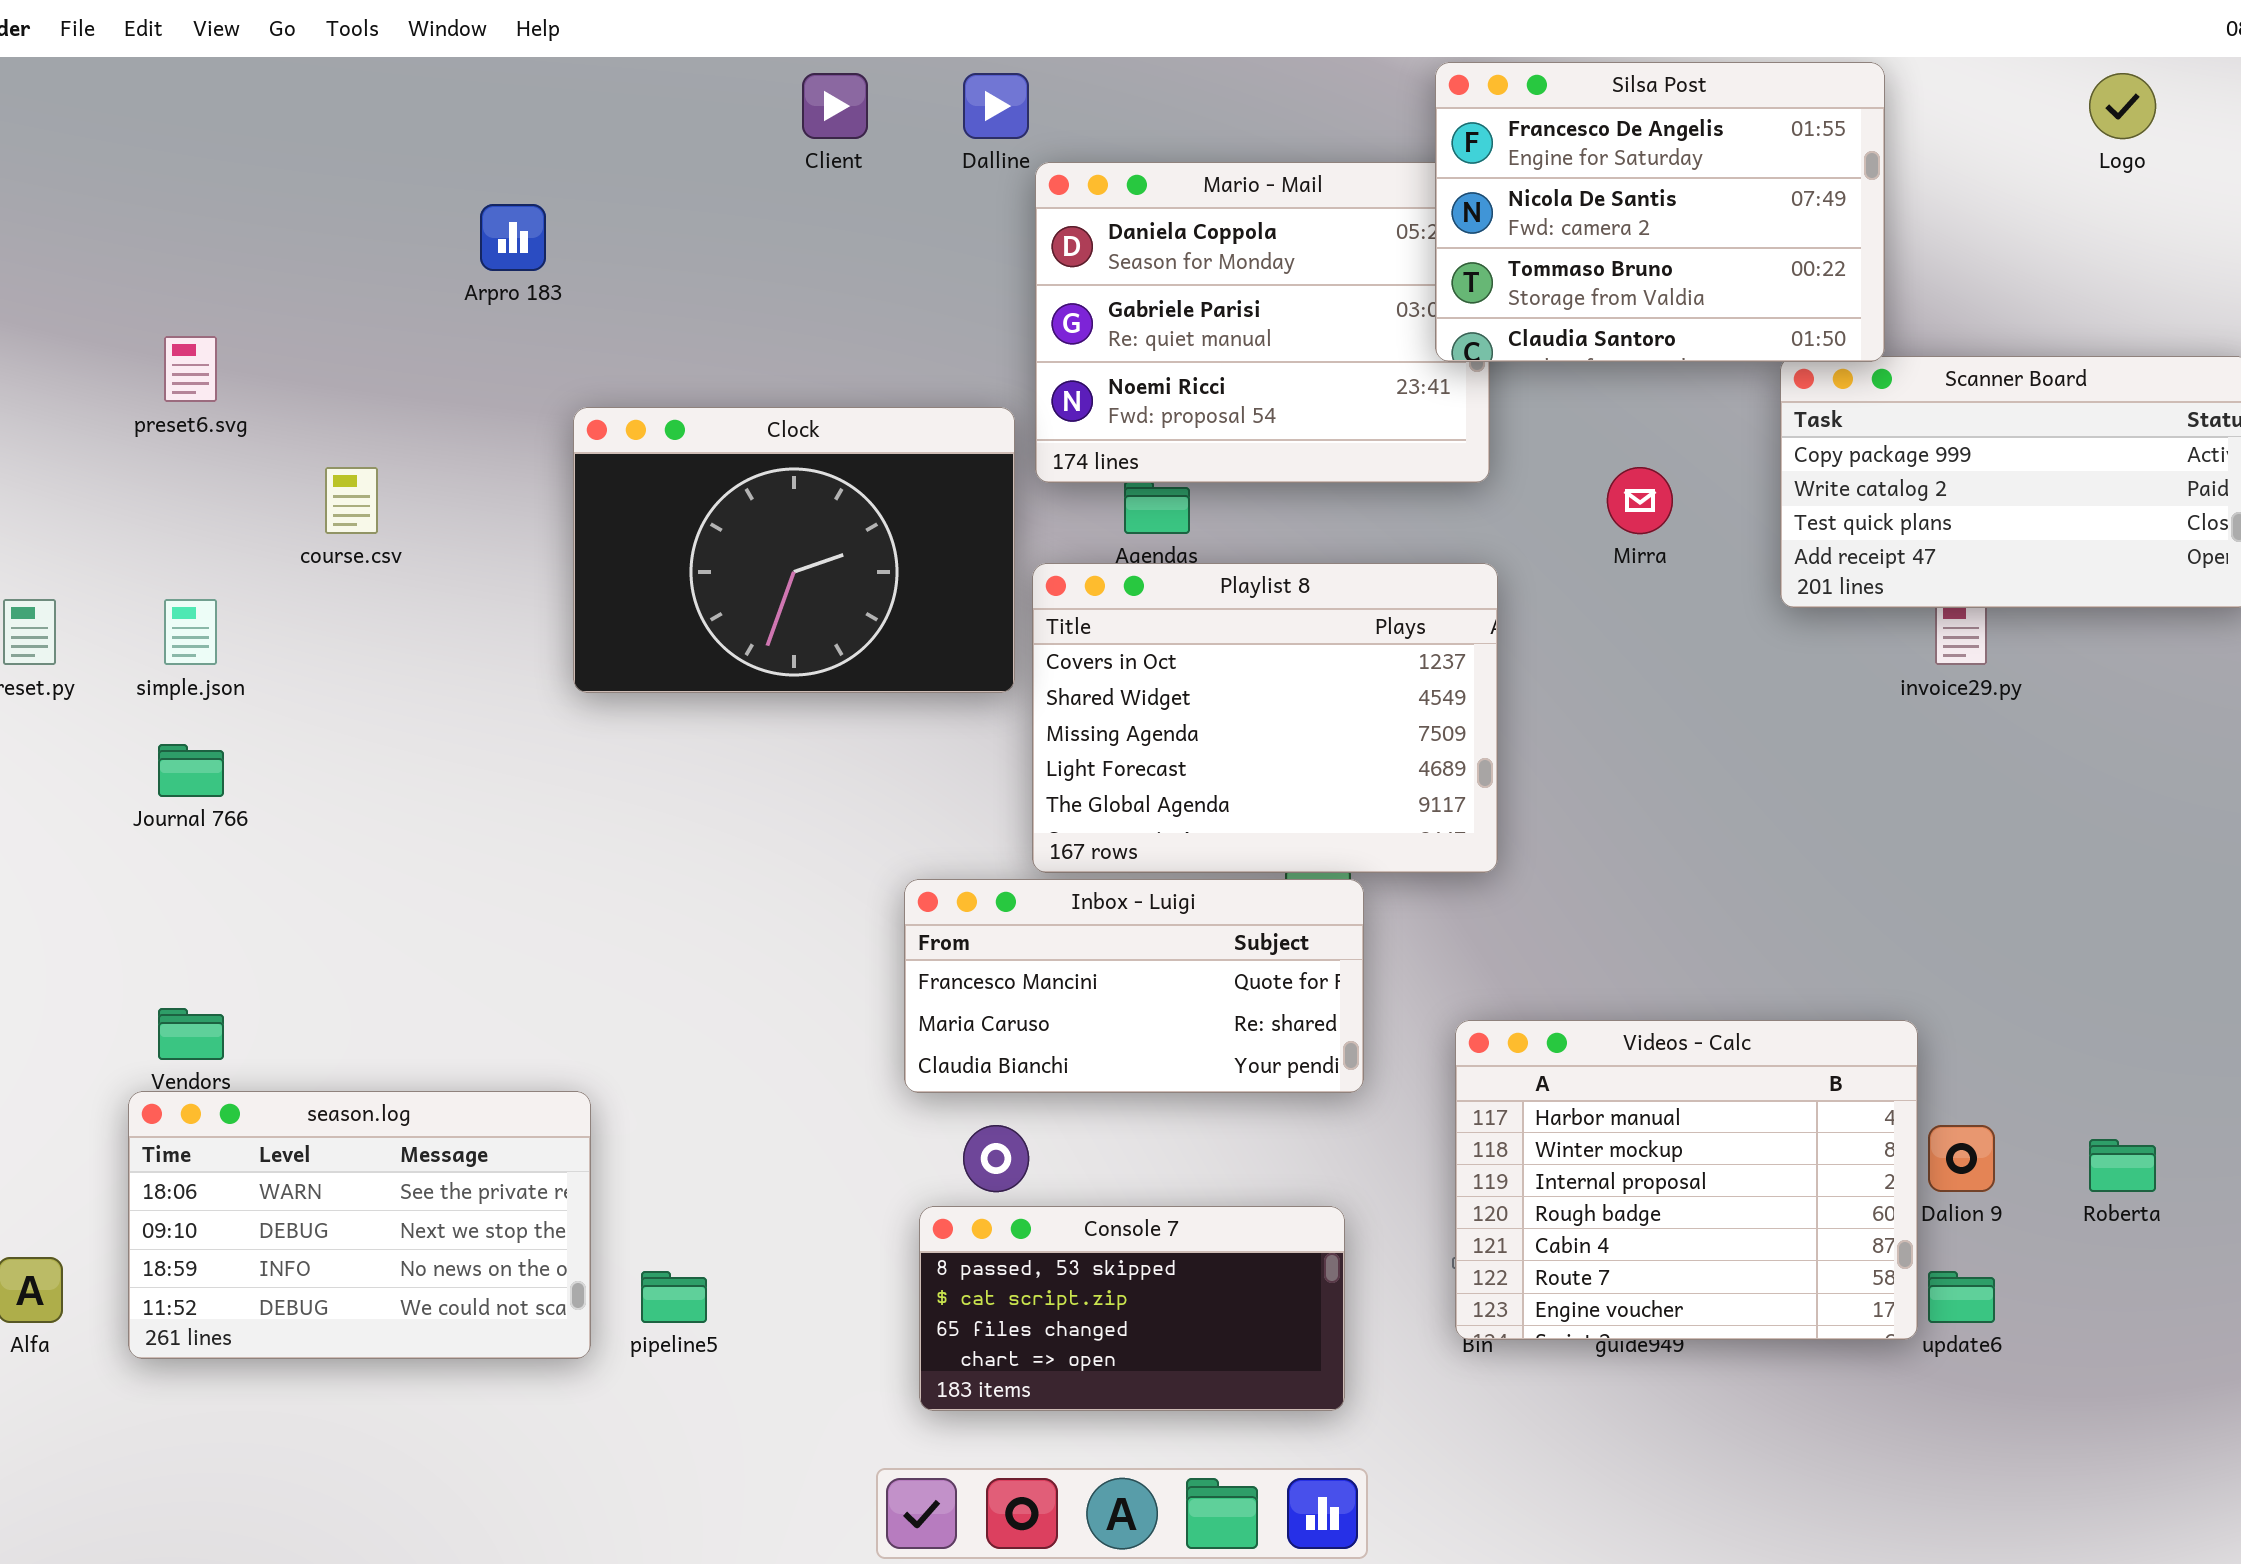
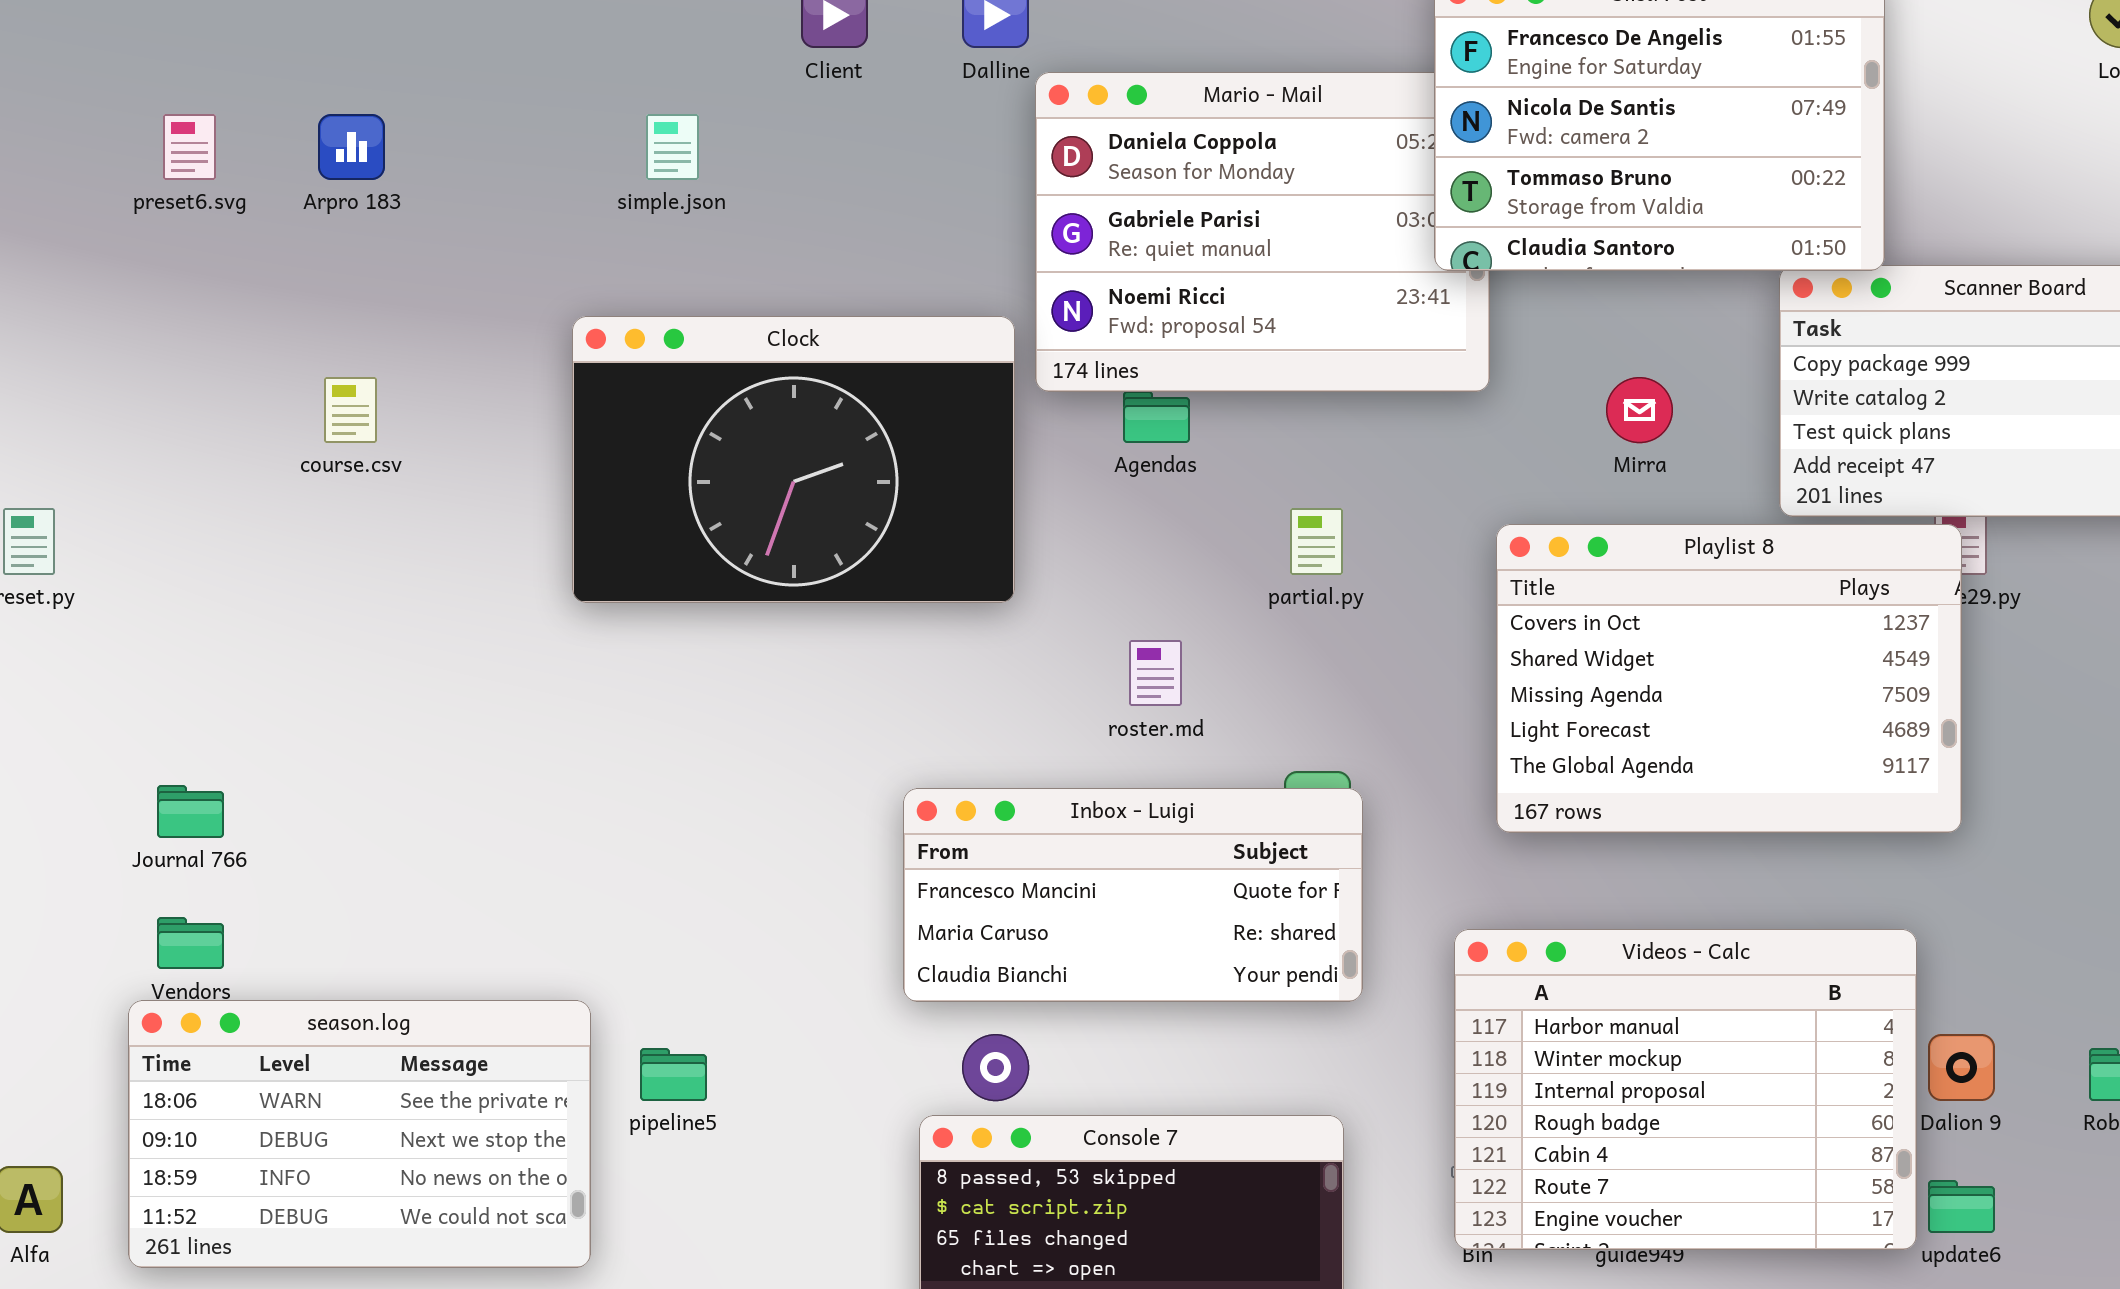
Arpro 183: [480,204,546,271] -> [318,114,385,180], moved
preset6.svg: [164,336,217,402] -> [163,114,216,180], moved
Playlist 8: [1032,563,1498,873] -> [1496,524,1962,833], moved
simple.json: [164,599,217,665] -> [646,114,699,180], moved
Journal 766: [158,744,224,797] -> [157,785,224,838], moved
pipeline5: [641,1271,707,1323] -> [640,1048,707,1101], moved

